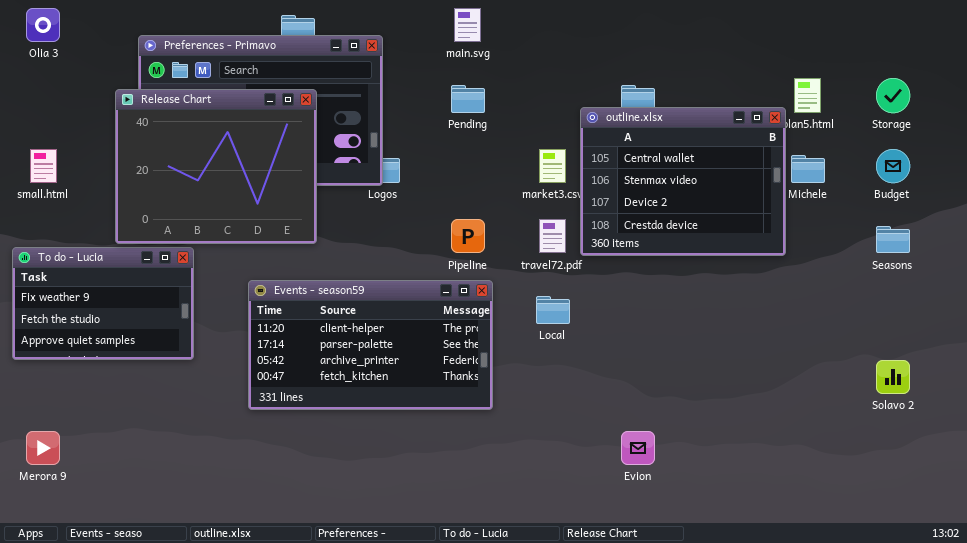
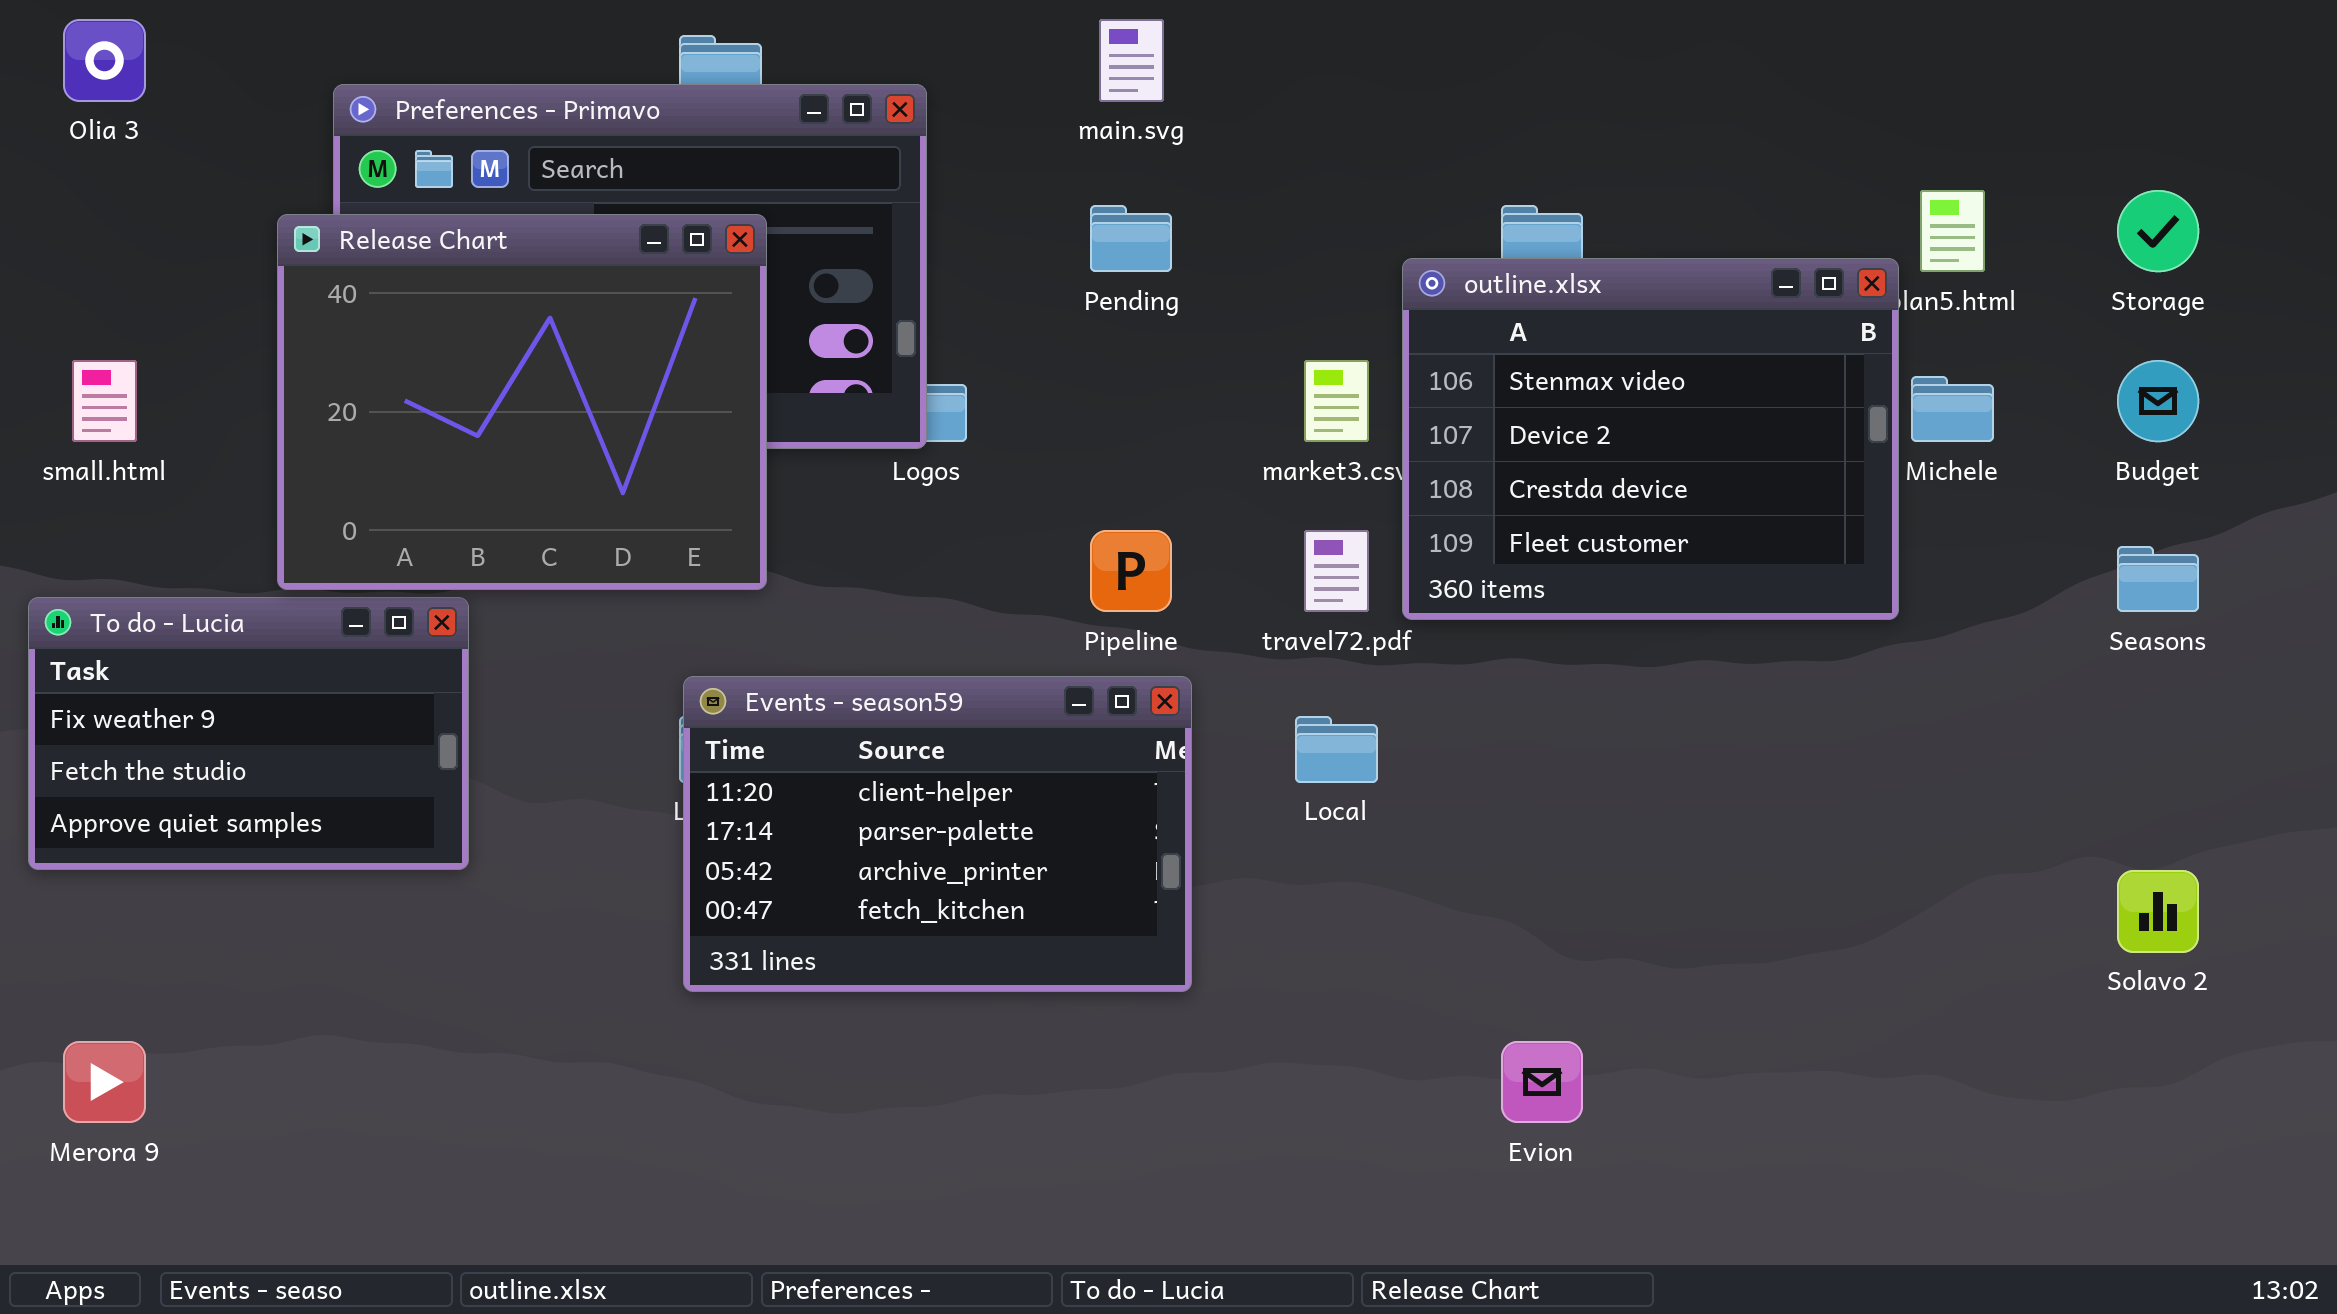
outline.xlsx: [580,107,786,256] -> [1402,258,1899,620], scrolled down 1 row
Events - season59: [248,280,493,410] -> [683,676,1192,992], resized

